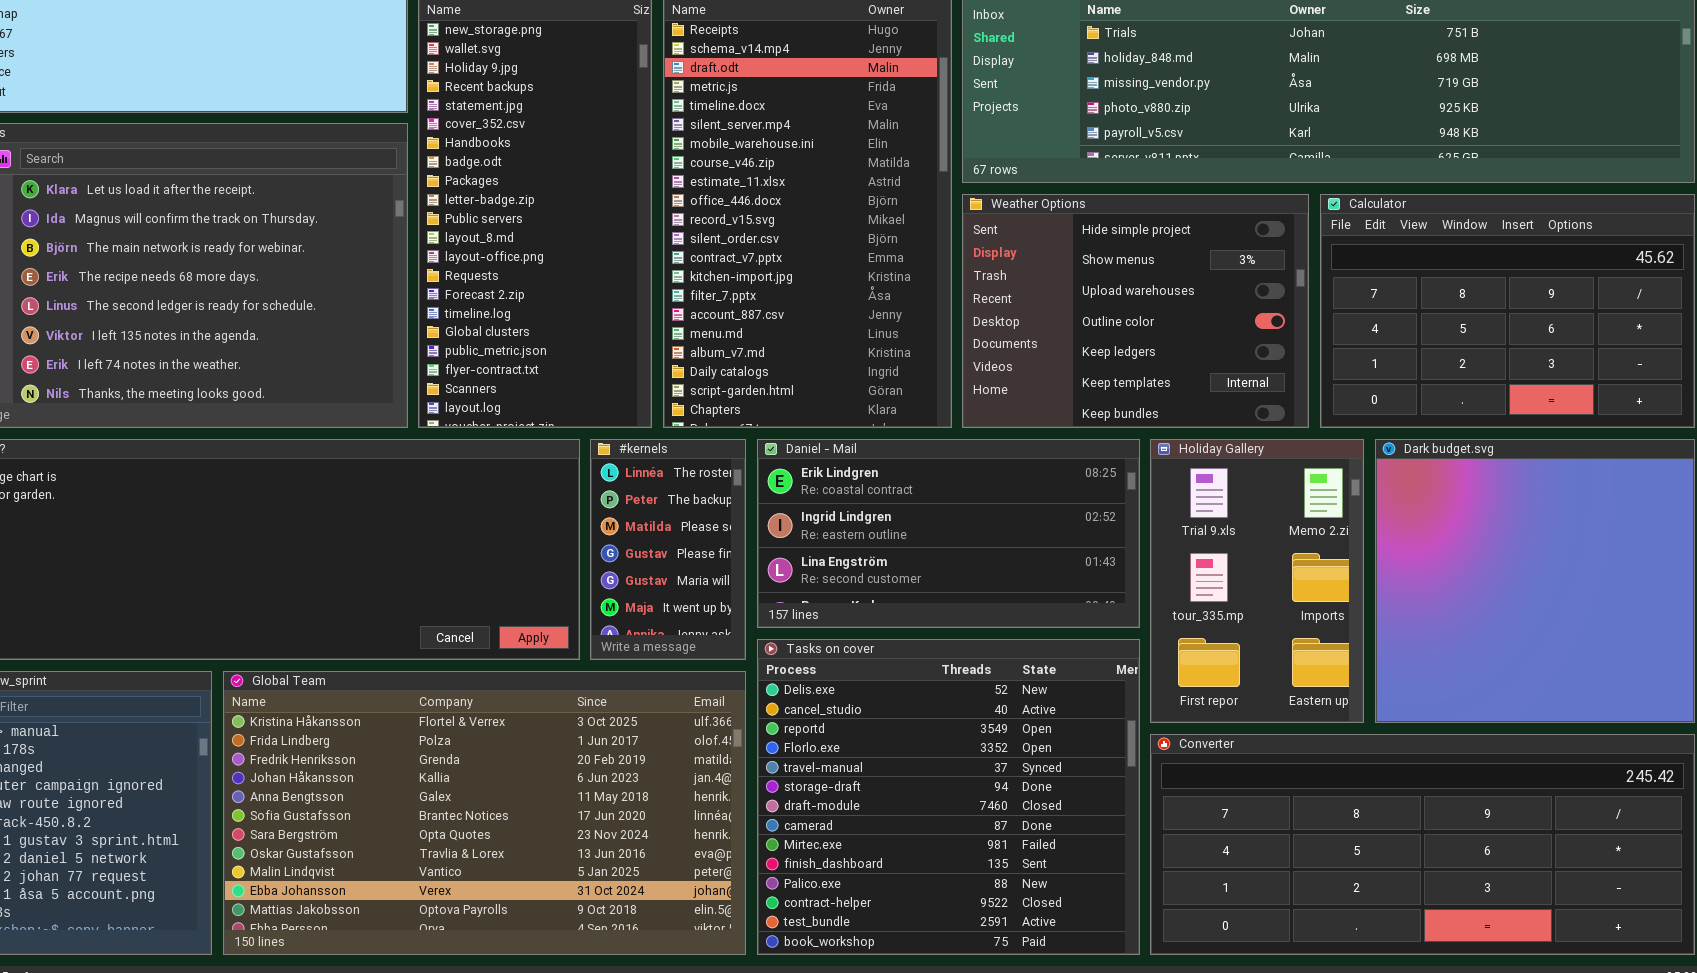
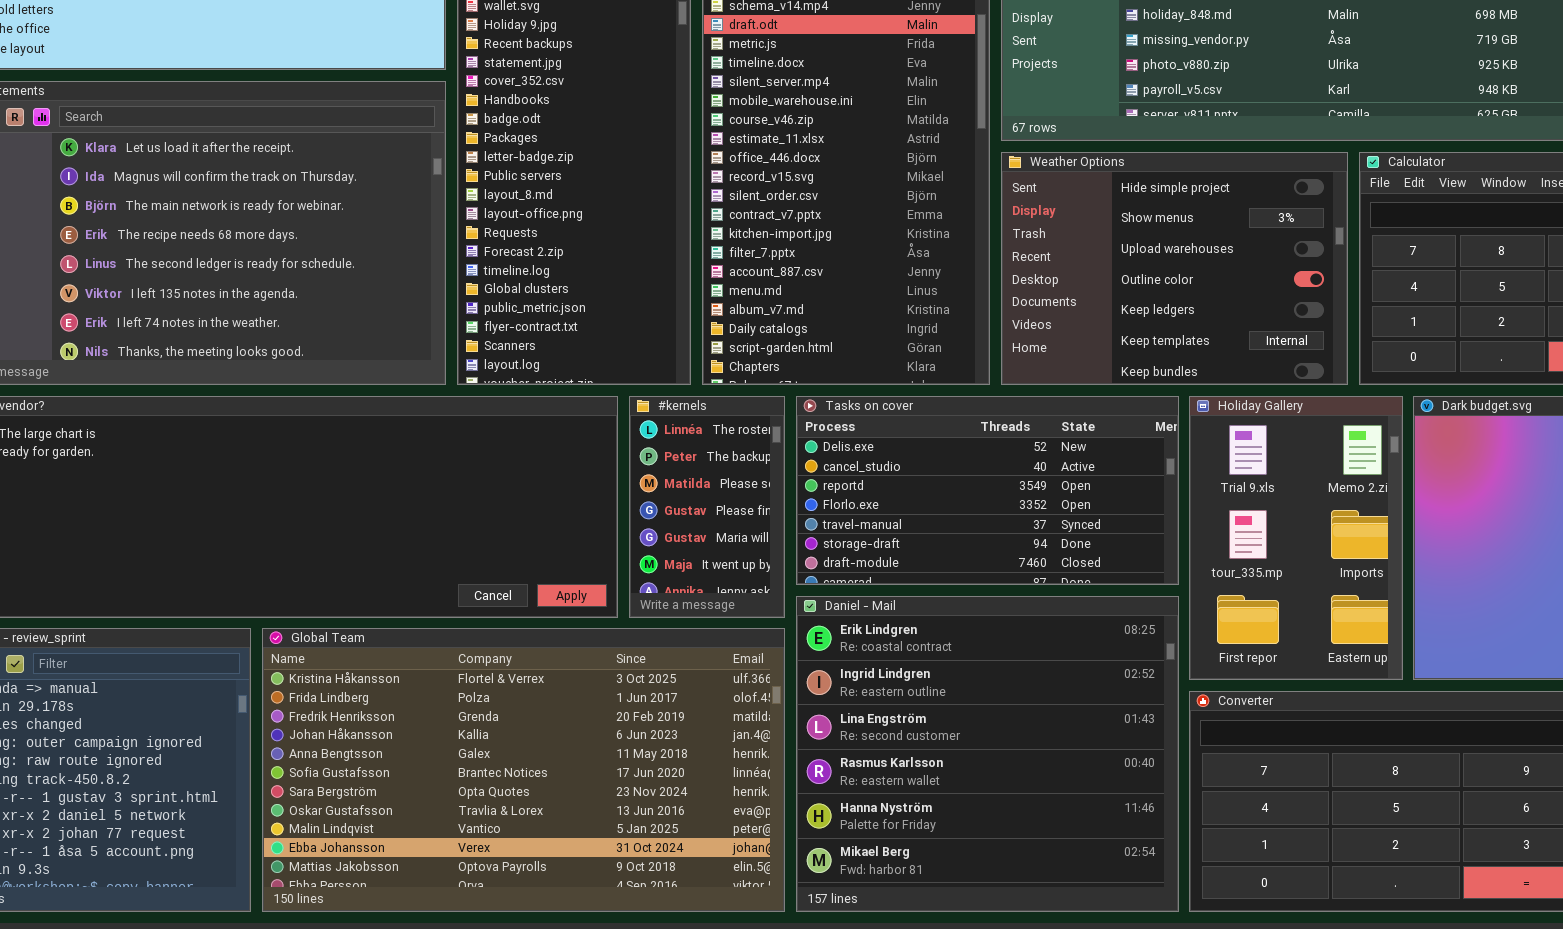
Daniel - Mail: [757,439,1140,628] -> [796,596,1179,912], moved, resized
Tasks on cover: [757,639,1140,955] -> [796,396,1179,585], moved, resized

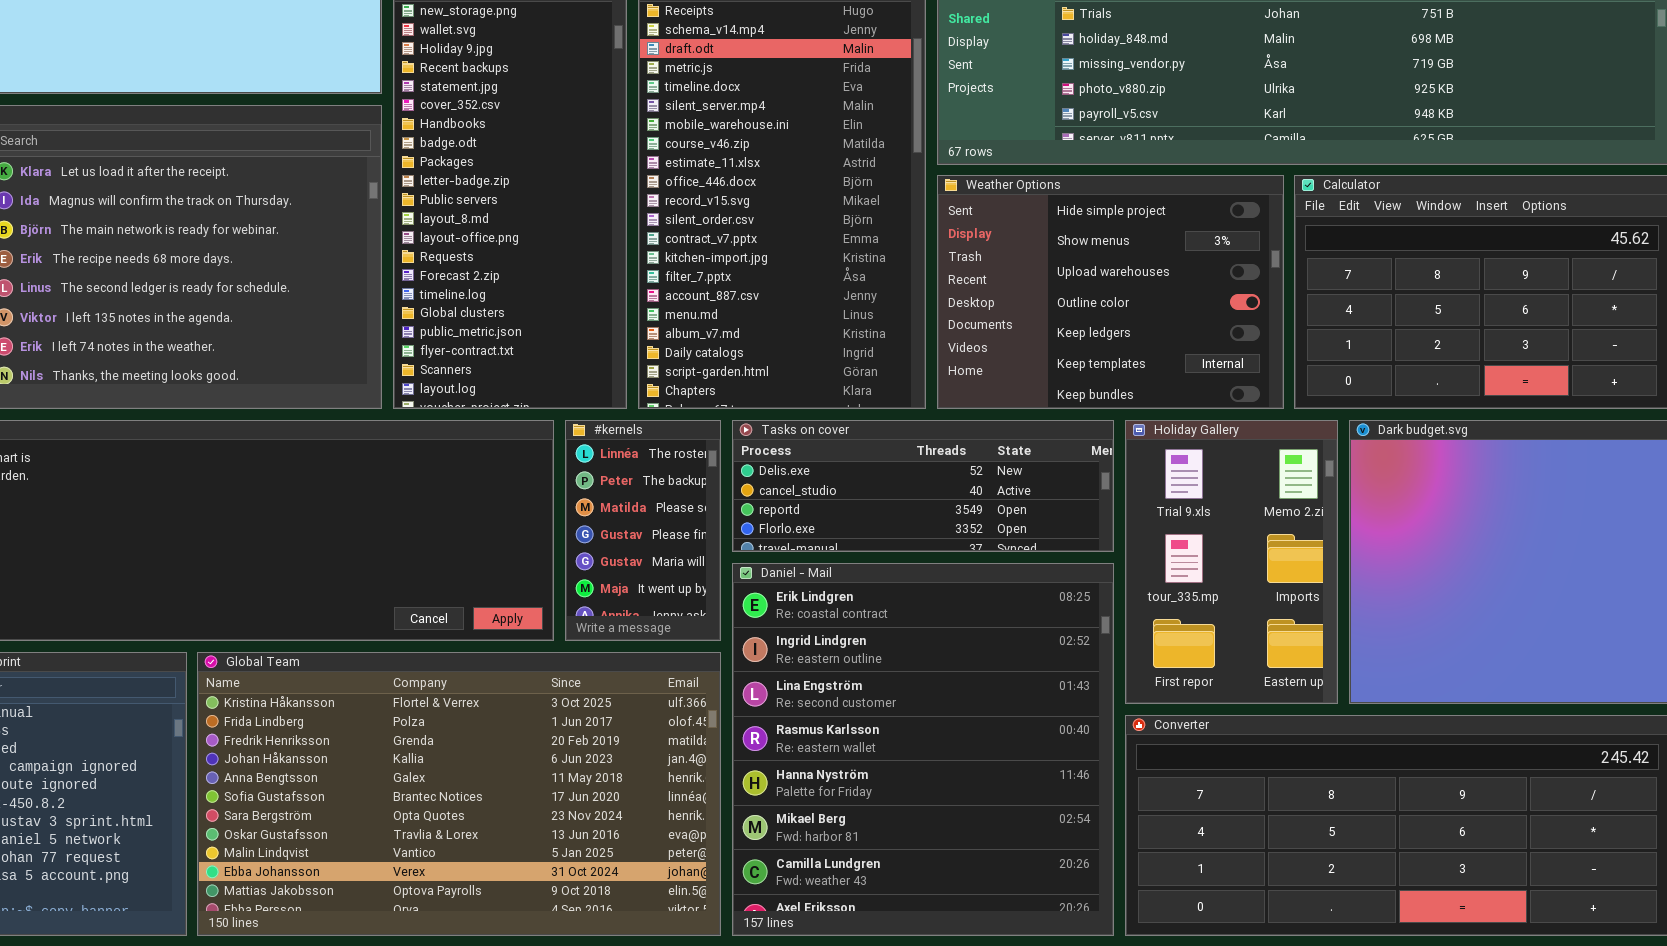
Tasks on cover: [796,396,1179,585] -> [732,420,1114,552], resized
Daniel - Mail: [796,596,1179,912] -> [732,563,1114,936], resized

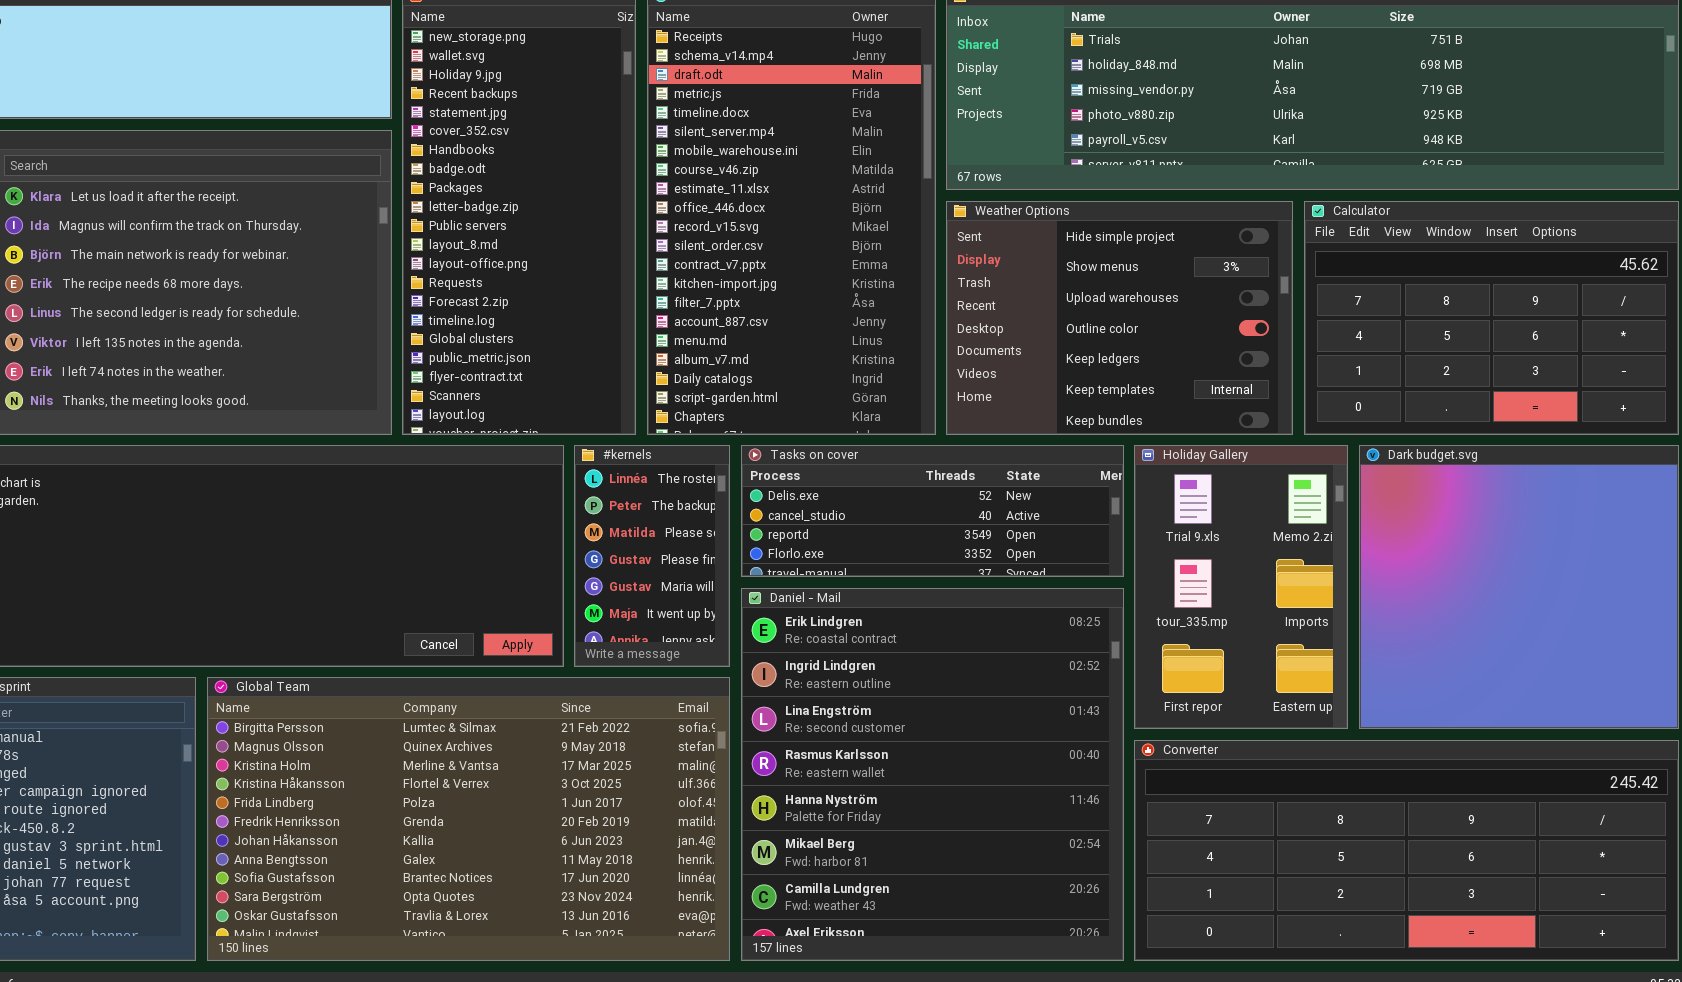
Global Team: [197,652,721,936] -> [207,677,730,961], scrolled up 3 rows

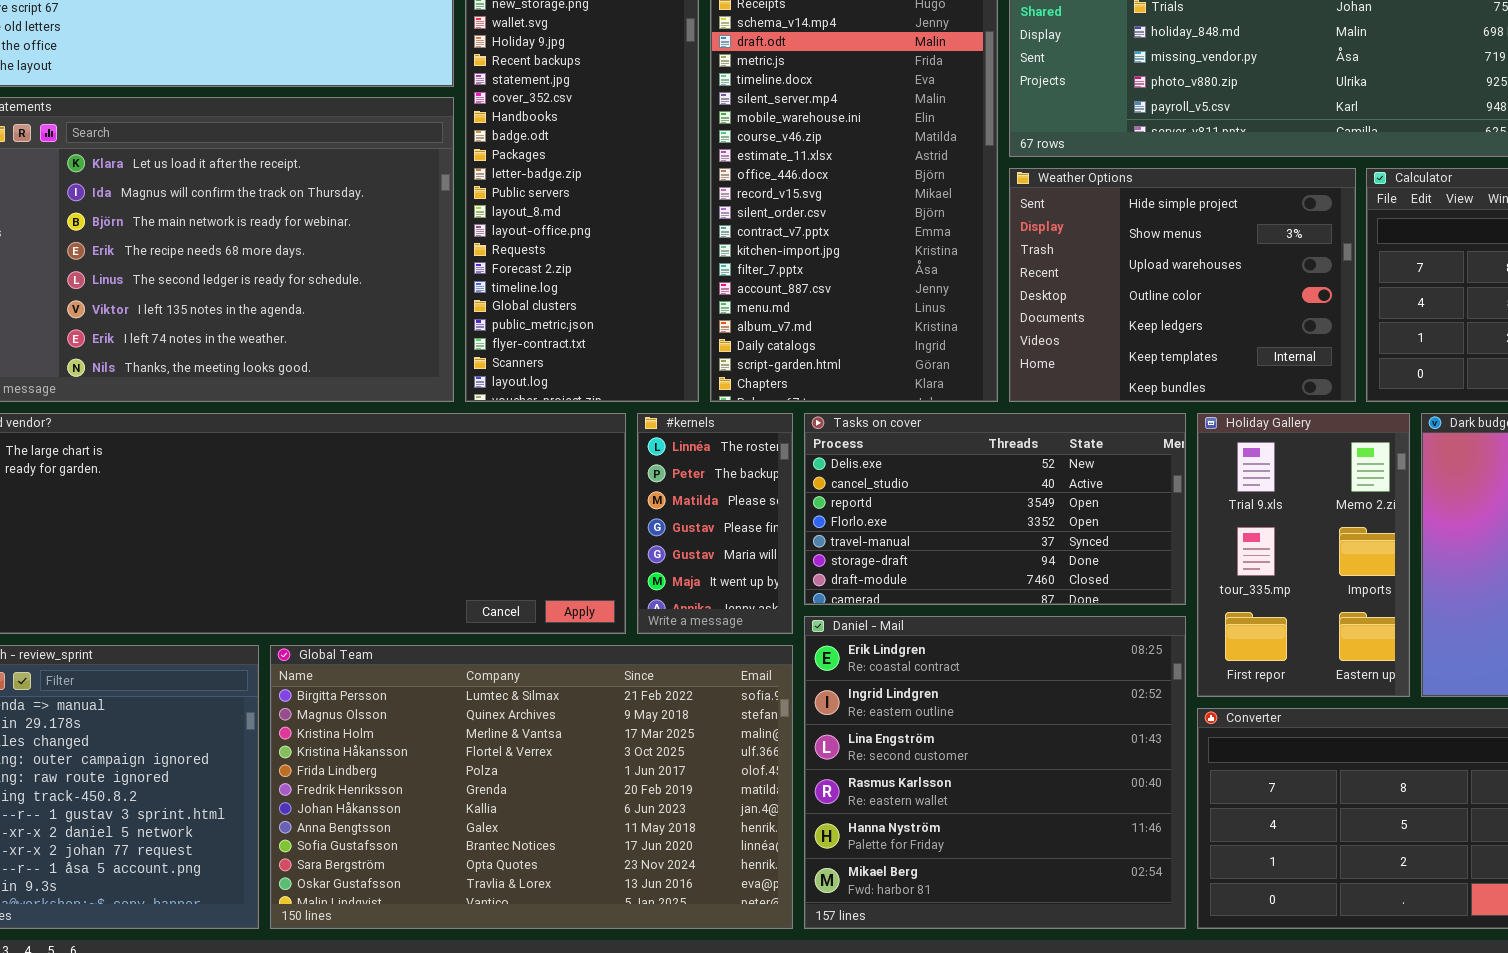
Tasks on cover: [741,445,1124,577] -> [804,413,1186,605], resized
Daniel - Mail: [741,588,1124,961] -> [804,616,1186,929], resized

